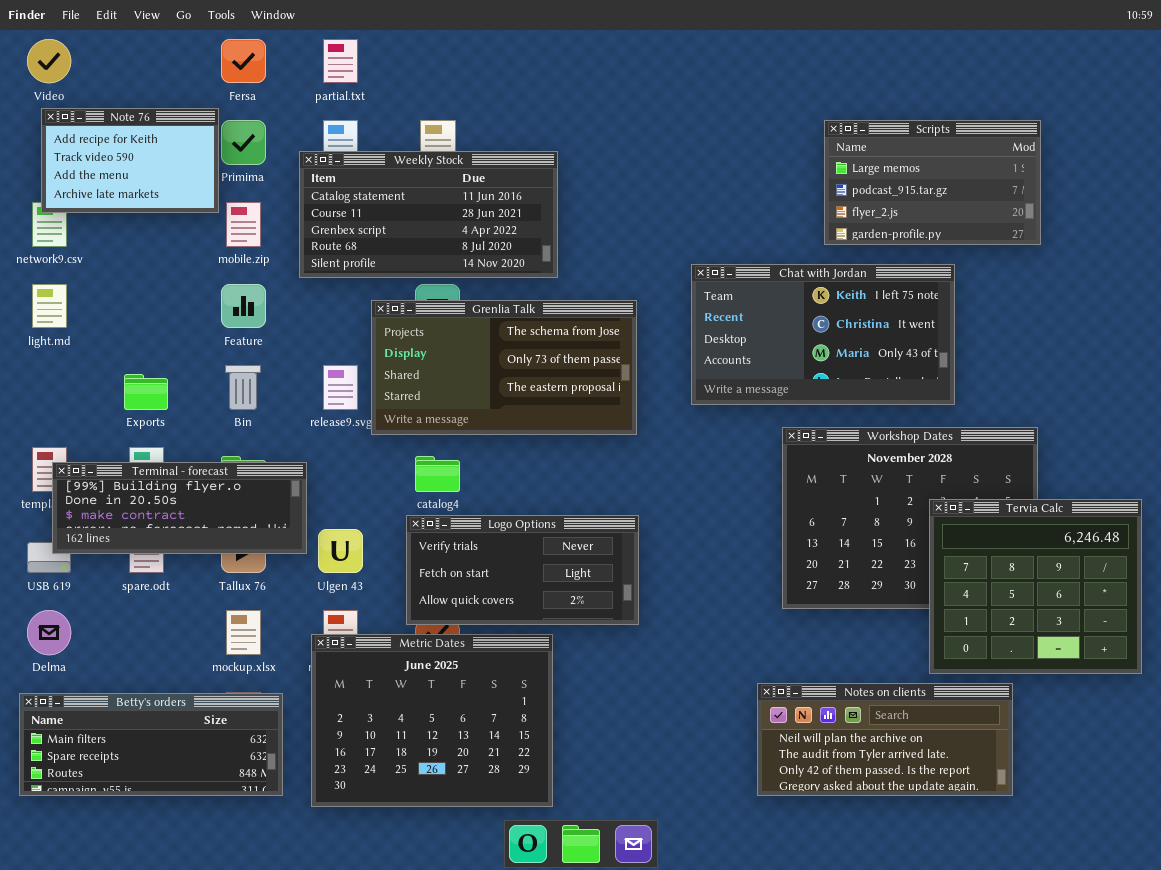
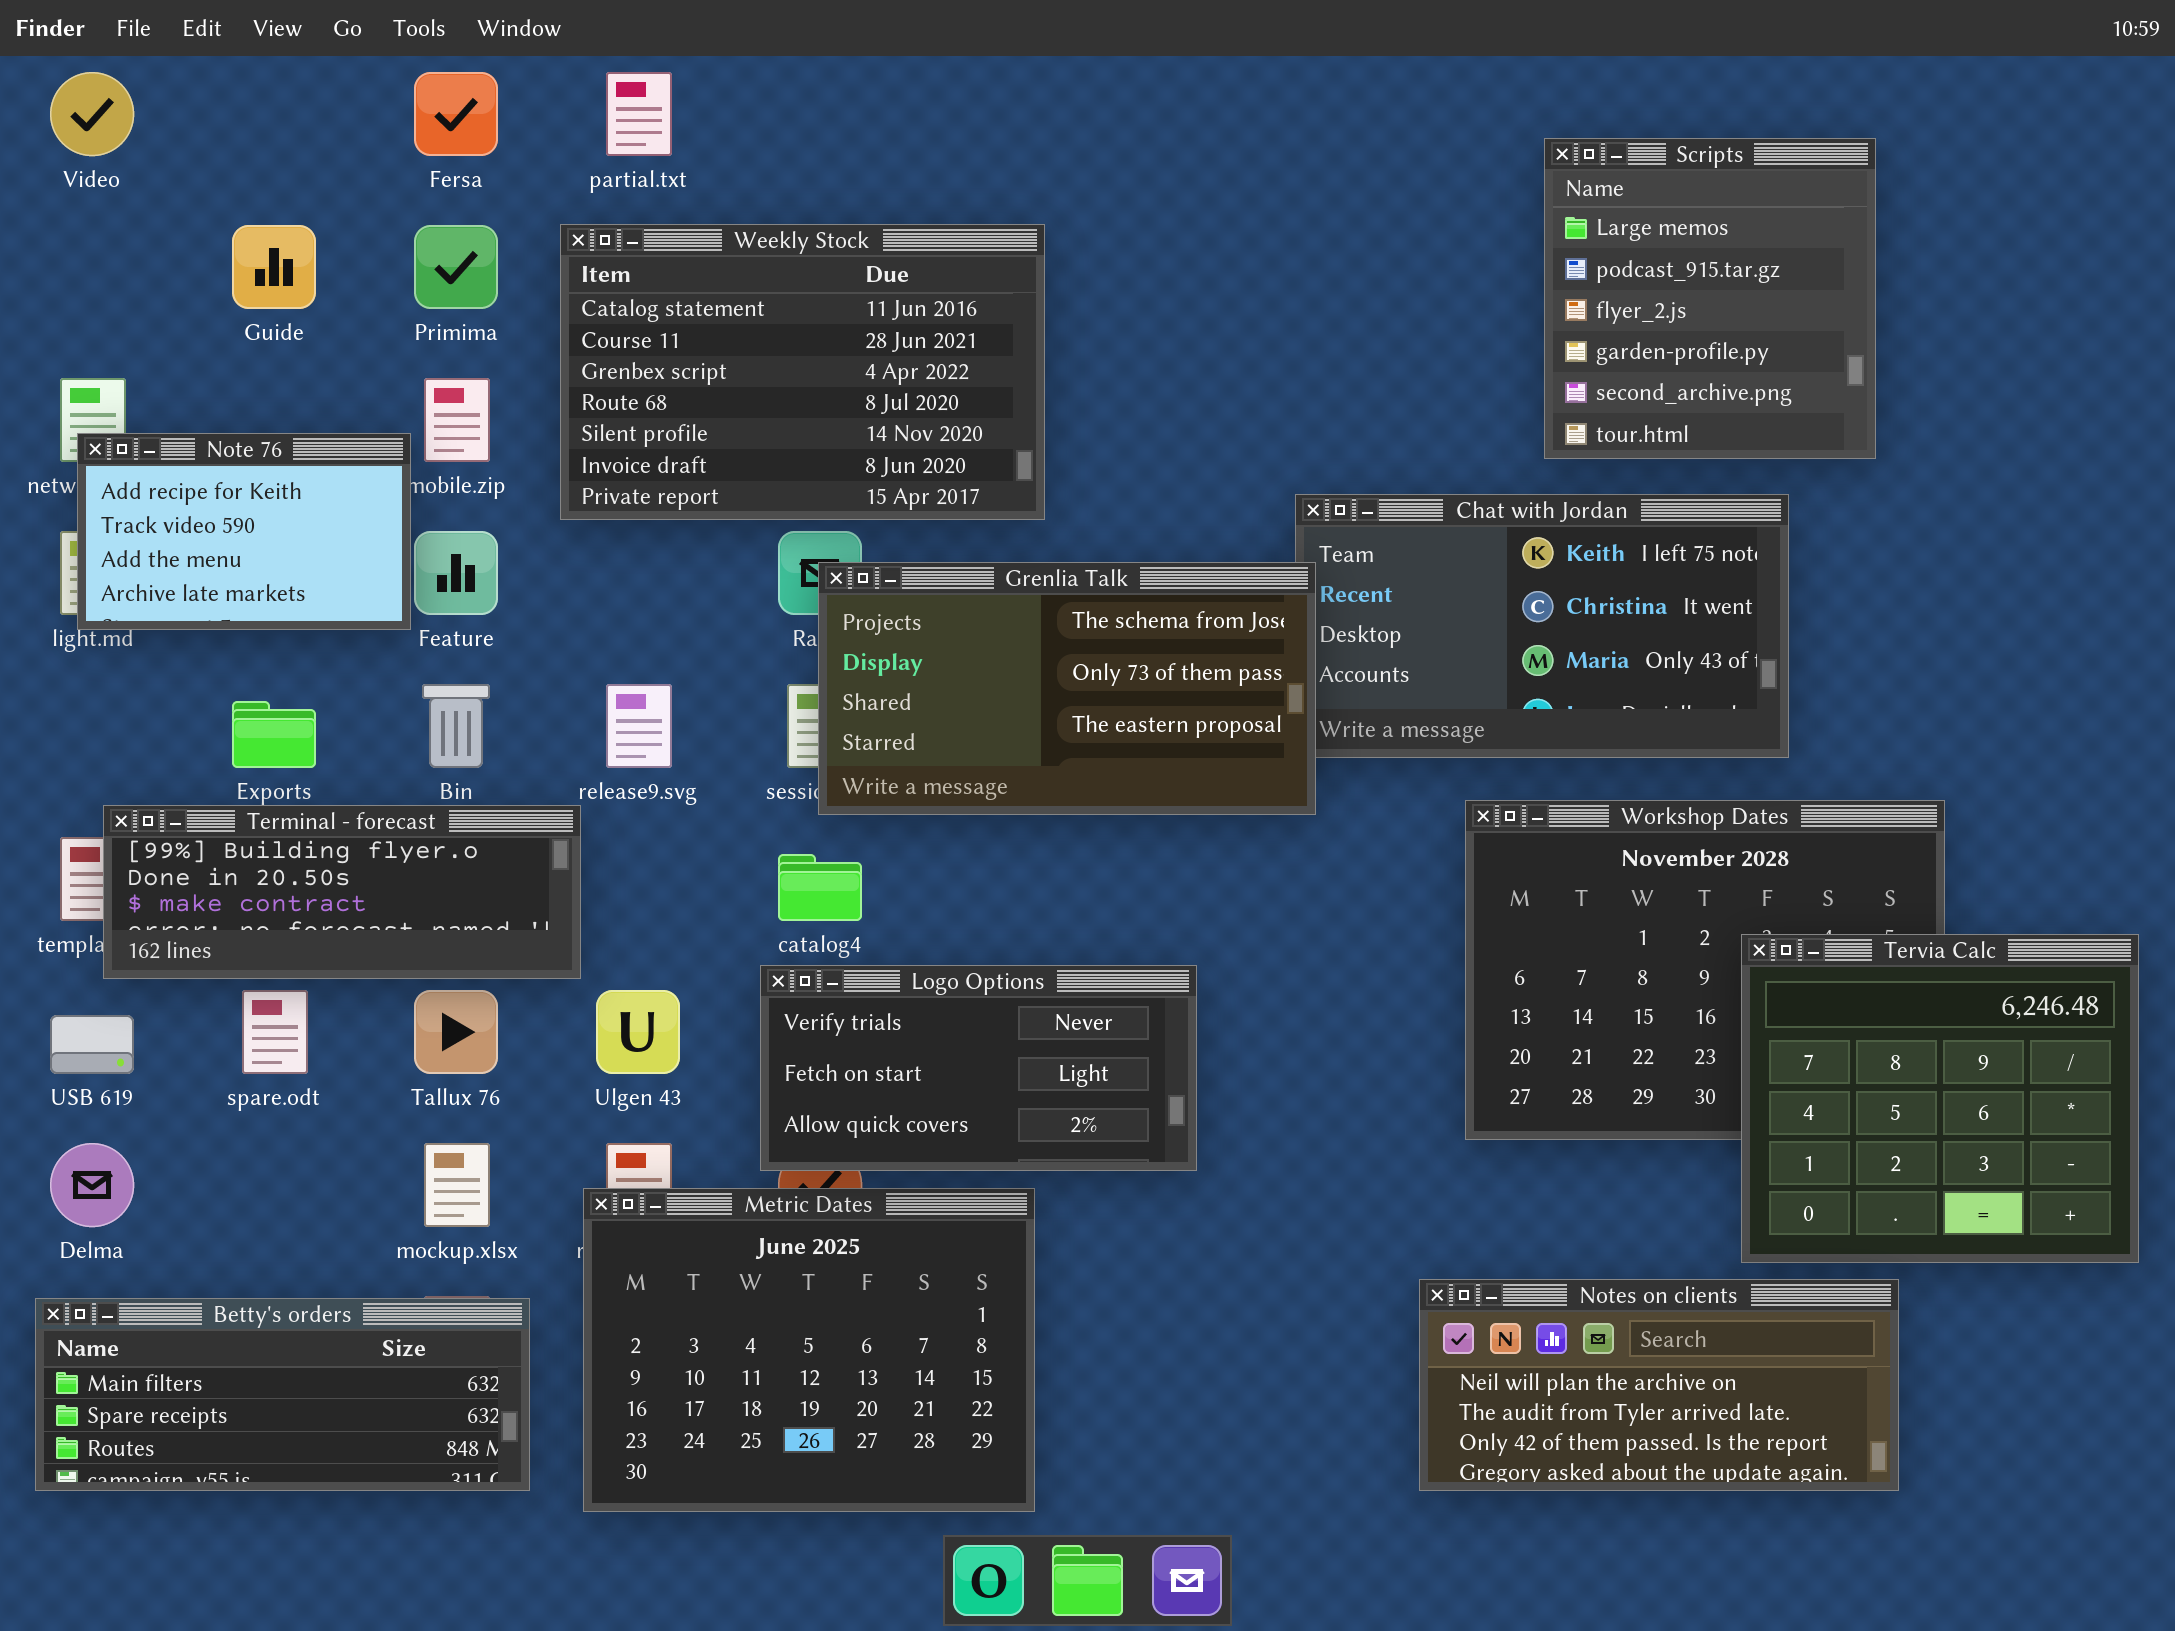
Note 76: [41,108,219,213] -> [77,433,411,630], moved
Scripts: [824,120,1041,245] -> [1544,138,1876,459], resized
Weekly Stock: [299,151,558,278] -> [560,224,1045,520], resized
Grenlia Talk: [371,300,637,435] -> [818,562,1316,815], moved
Terminal - forecast: [52,462,307,554] -> [103,805,581,979], moved

